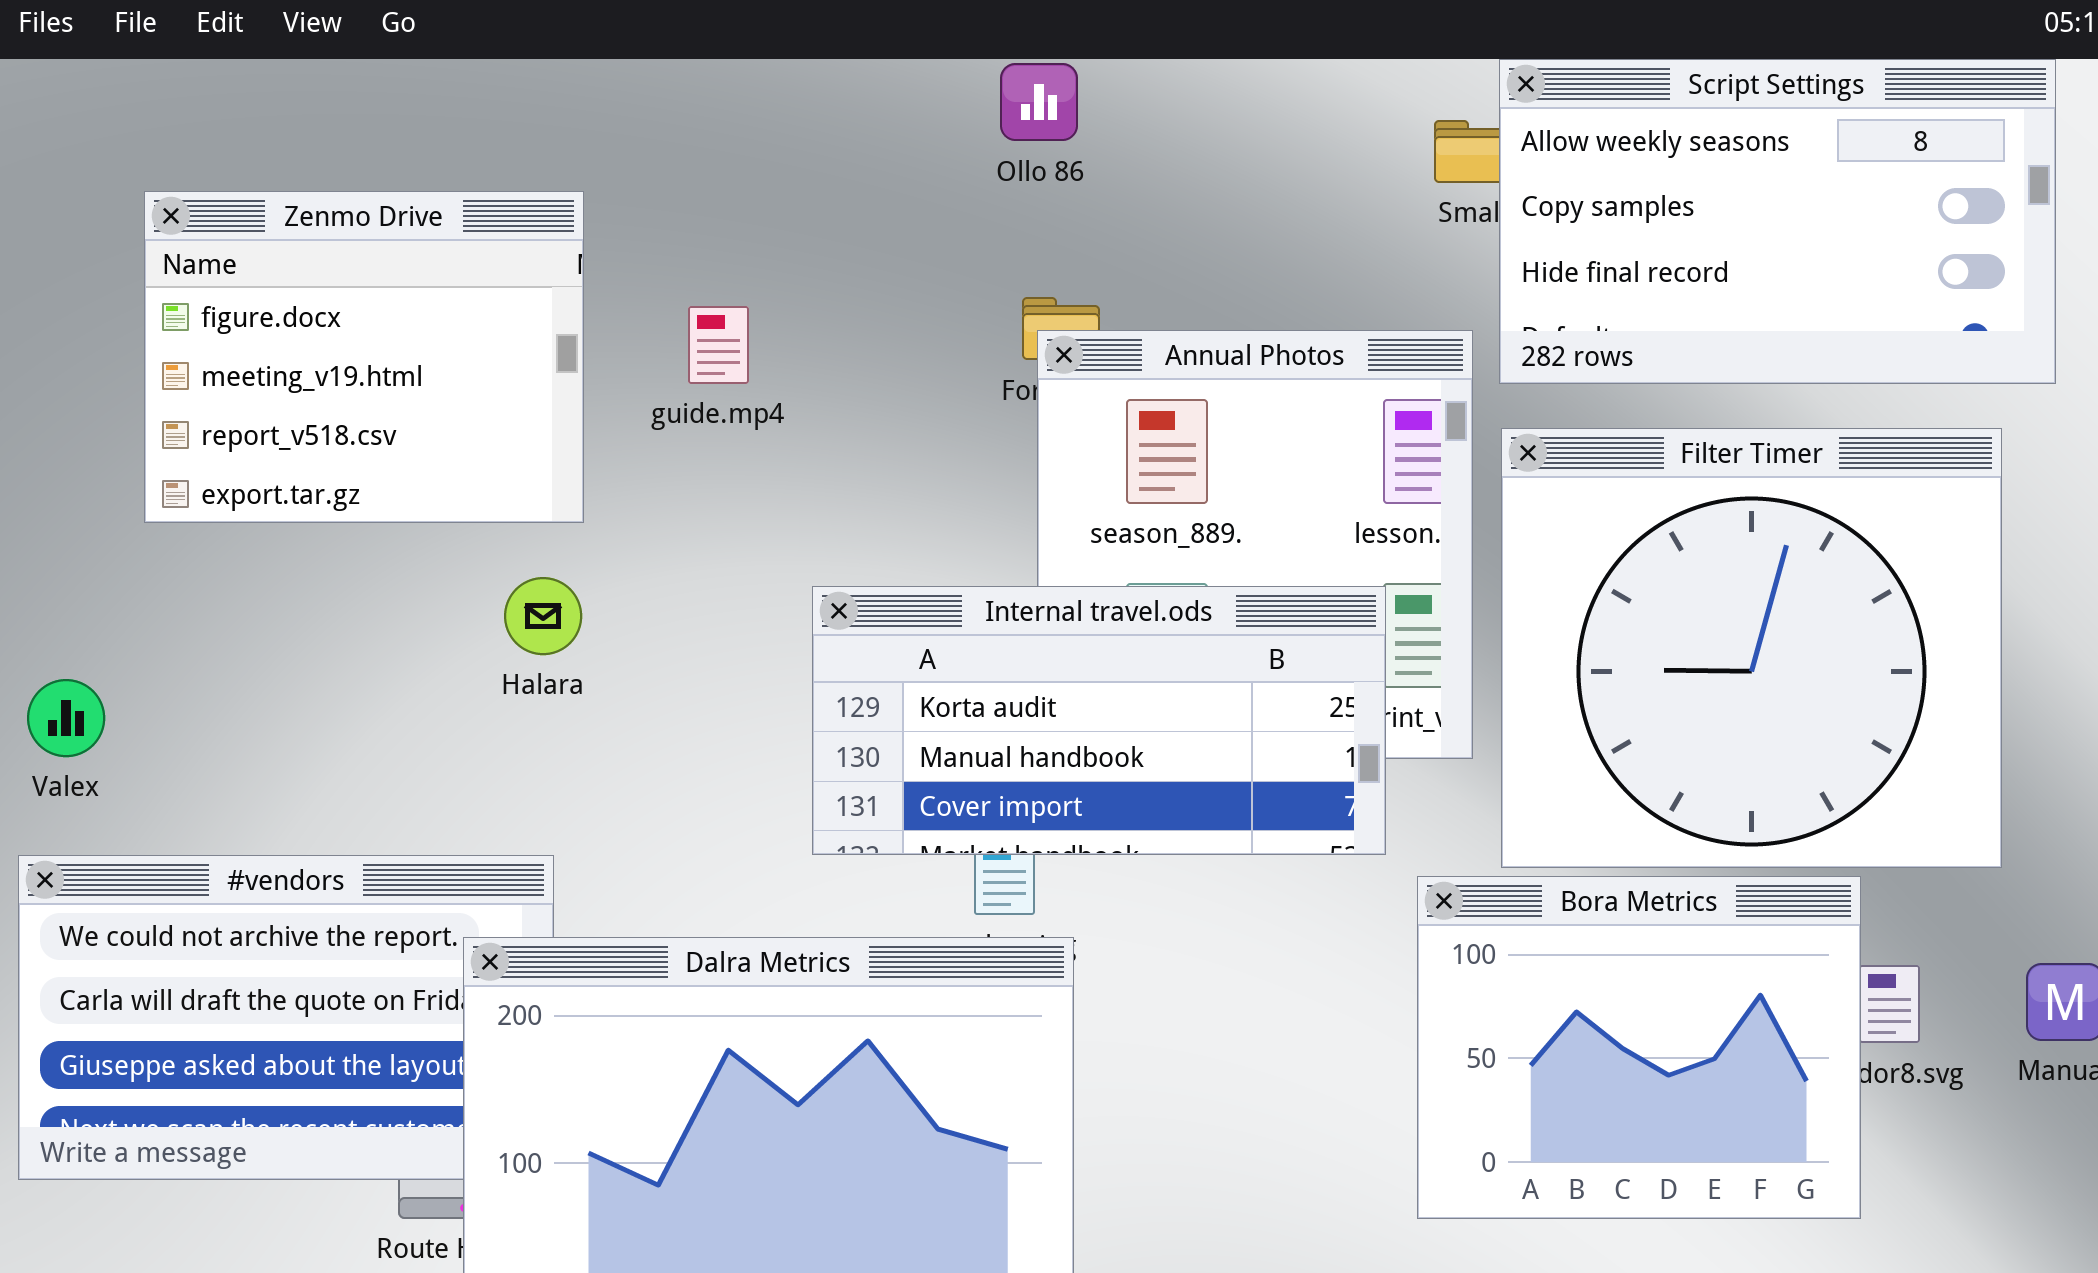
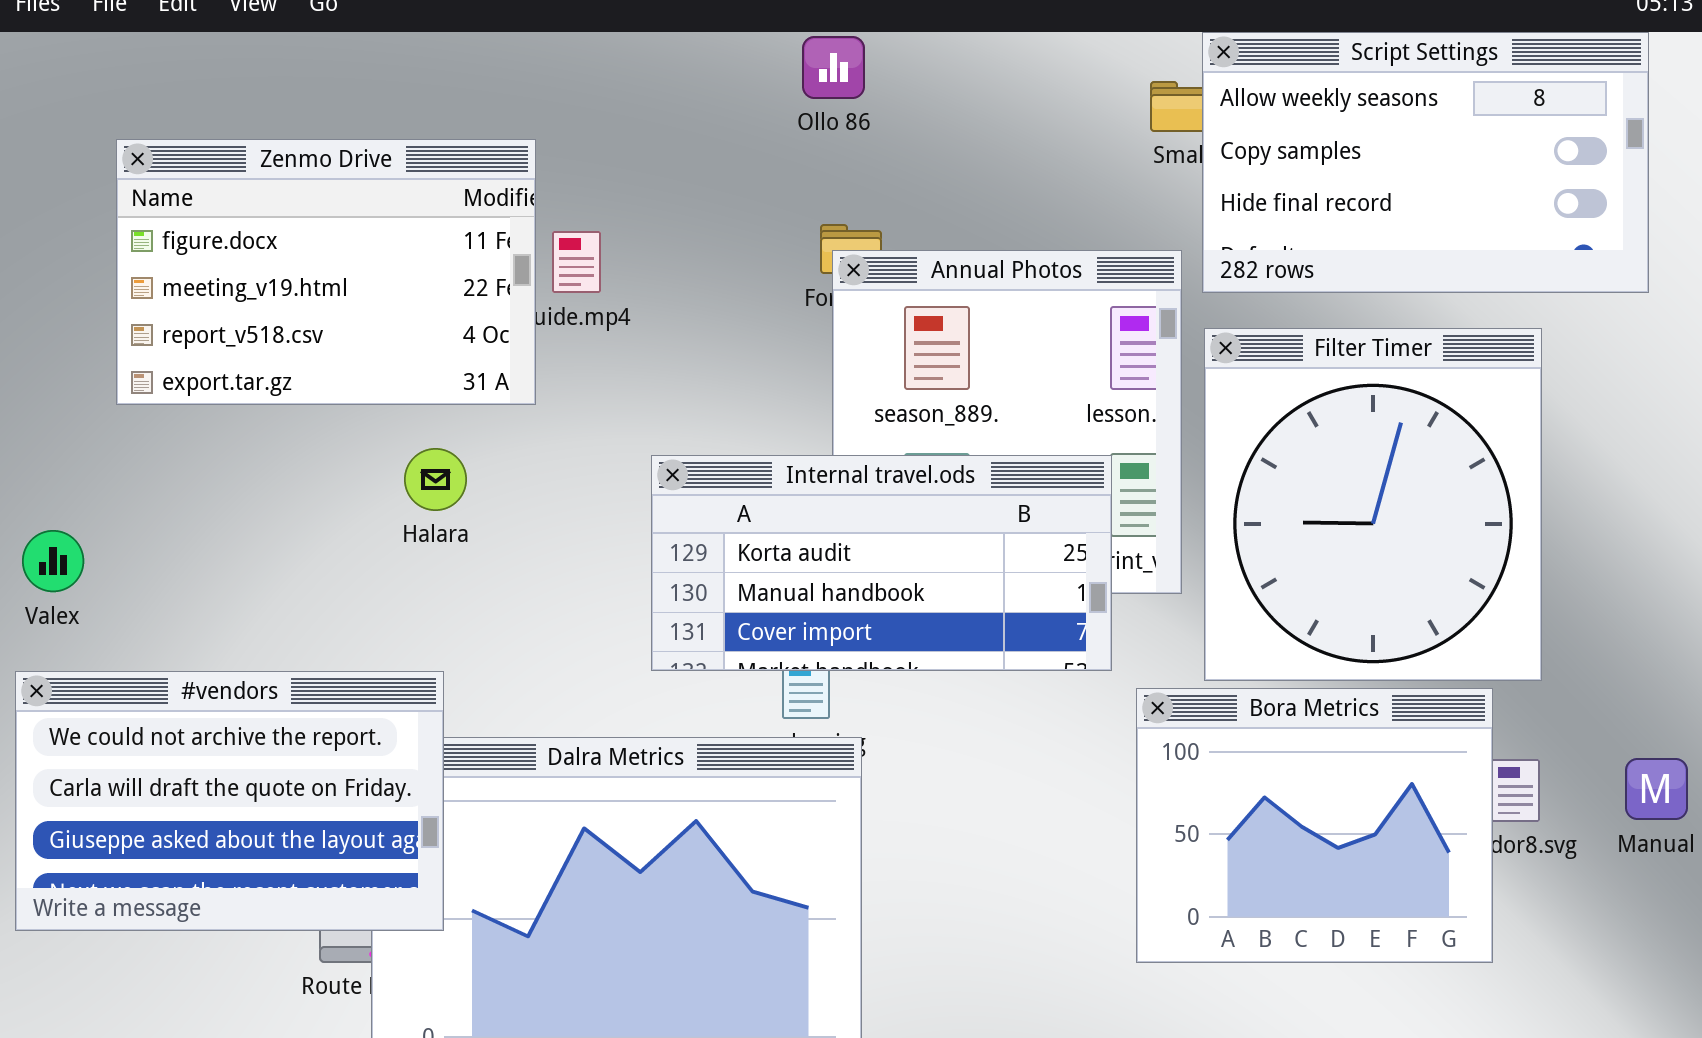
Zenmo Drive: [144,191,584,523] -> [116,139,536,405], resized
Filter Timer: [1501,428,2002,868] -> [1204,328,1542,681], resized
#vendors: [18,855,554,1180] -> [15,671,444,931], raised

